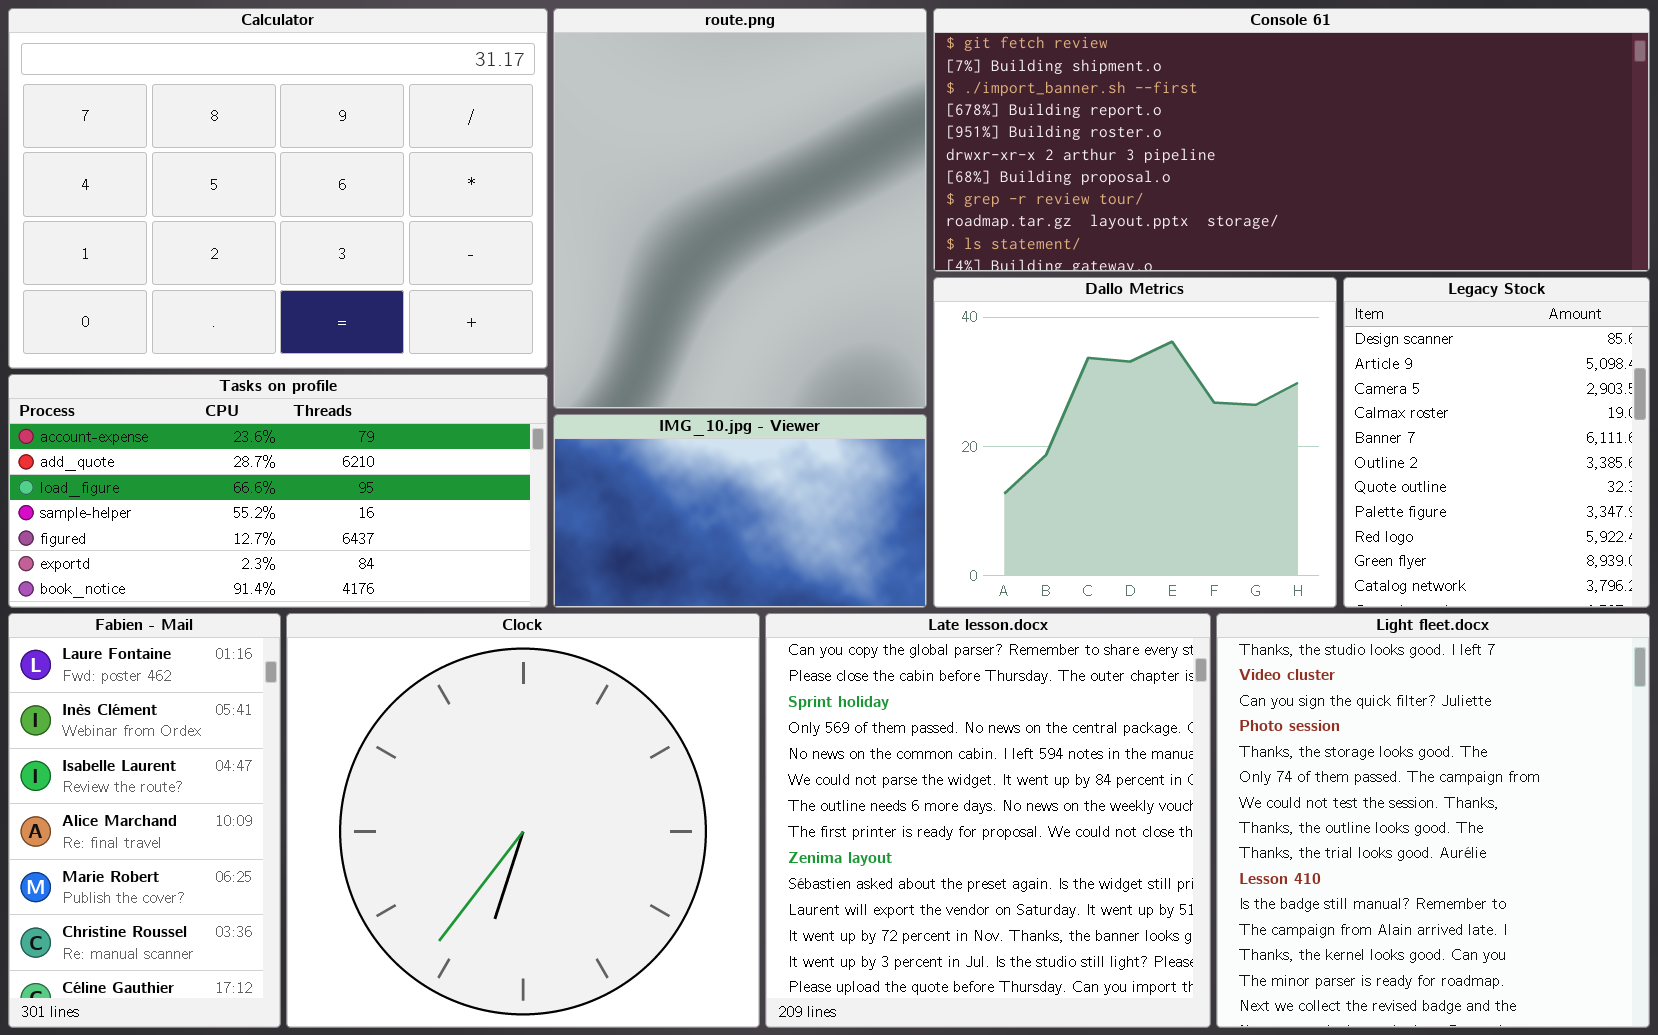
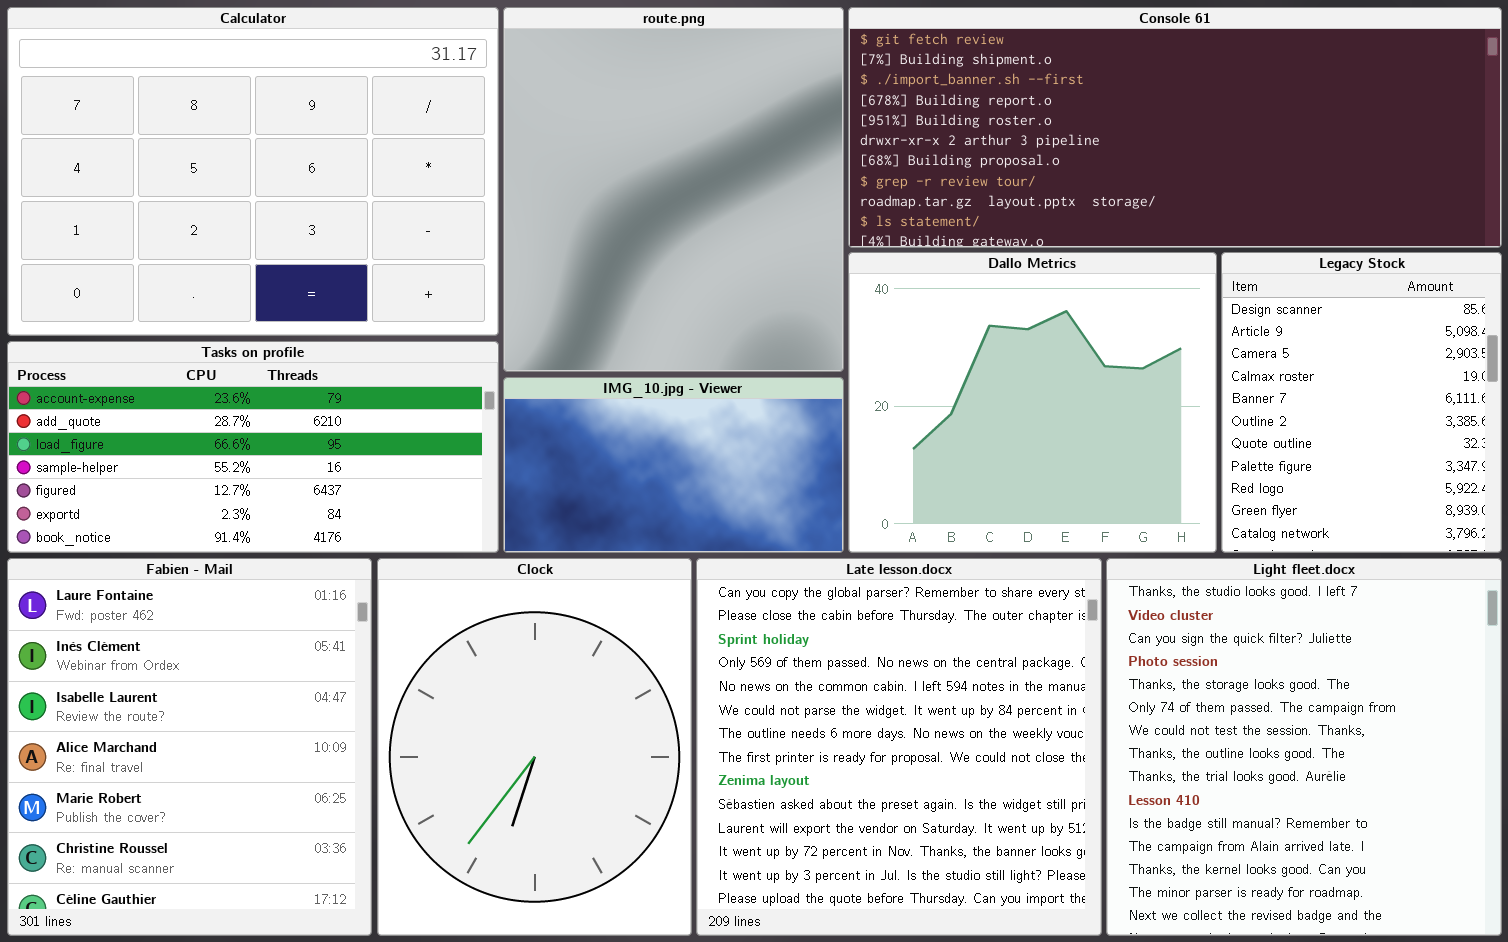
Fabien - Mail: [8,613,281,1028] -> [7,558,372,936], resized
Clock: [286,613,760,1028] -> [377,558,692,936], resized

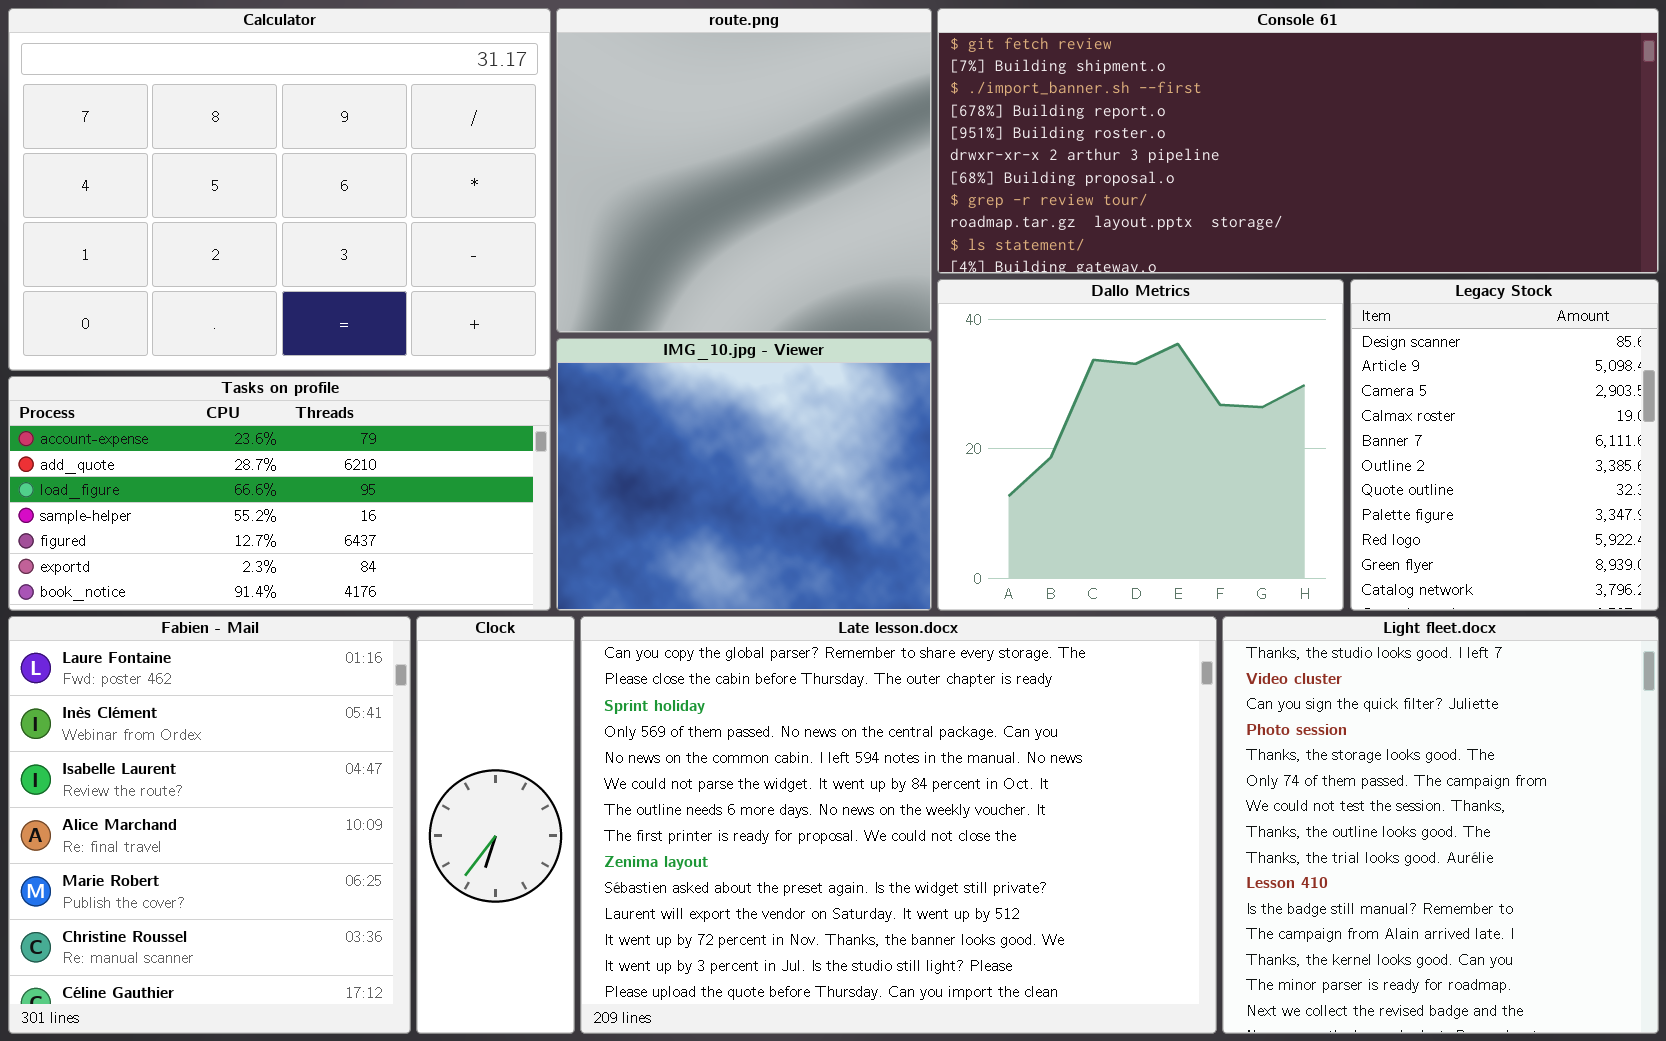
route.png: [503,7,844,372] -> [556,8,932,333], resized
IMG_10.jpg - Viewer: [503,377,844,553] -> [556,338,932,611], resized
Clock: [377,558,692,936] -> [416,616,575,1034], resized
Late lesson.docx: [696,558,1102,936] -> [580,616,1217,1034], resized

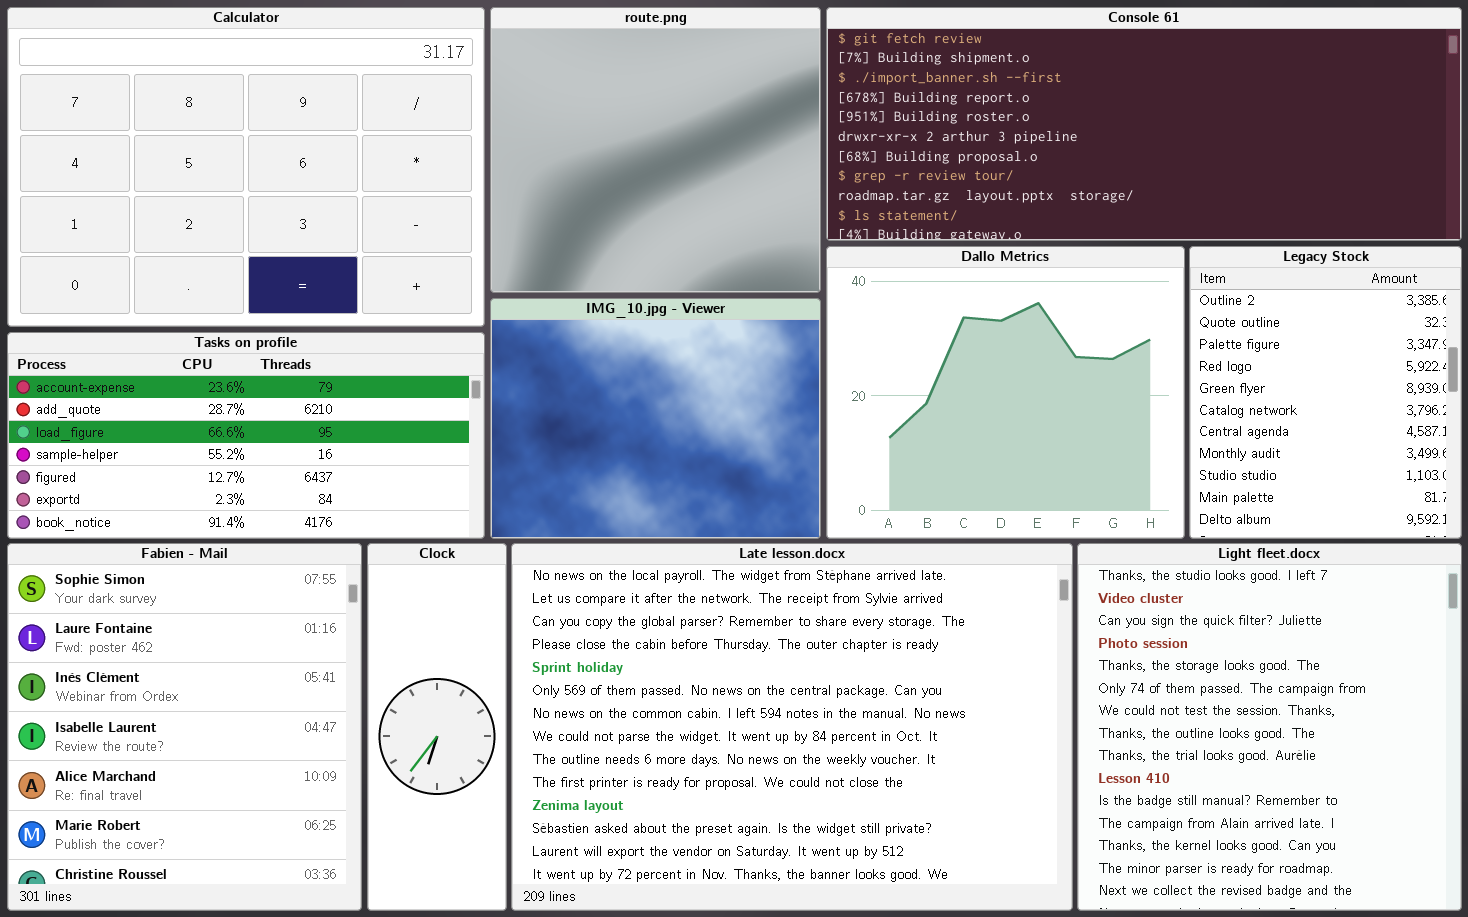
Legacy Stock: [1350,279,1659,611] -> [1189,246,1462,539], scrolled down 5 rows
Fabien - Mail: [8,616,411,1034] -> [7,543,362,911], scrolled up 1 row
Late lesson.docx: [580,616,1217,1034] -> [511,543,1073,911], scrolled up 2 rows

